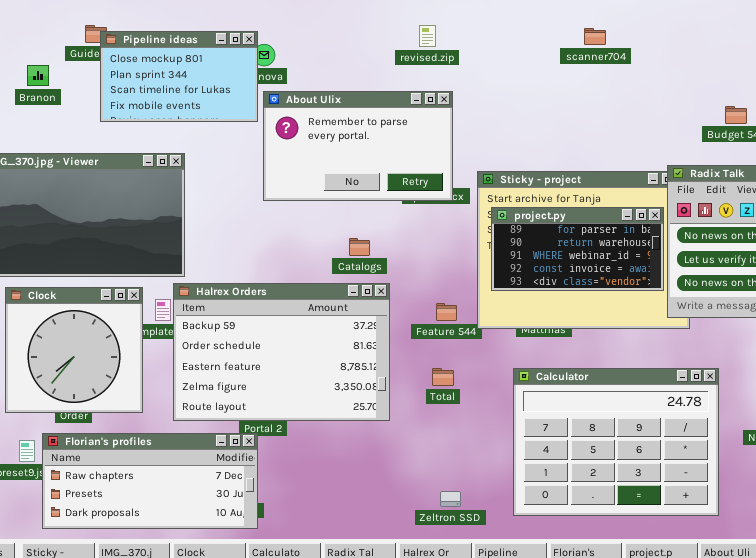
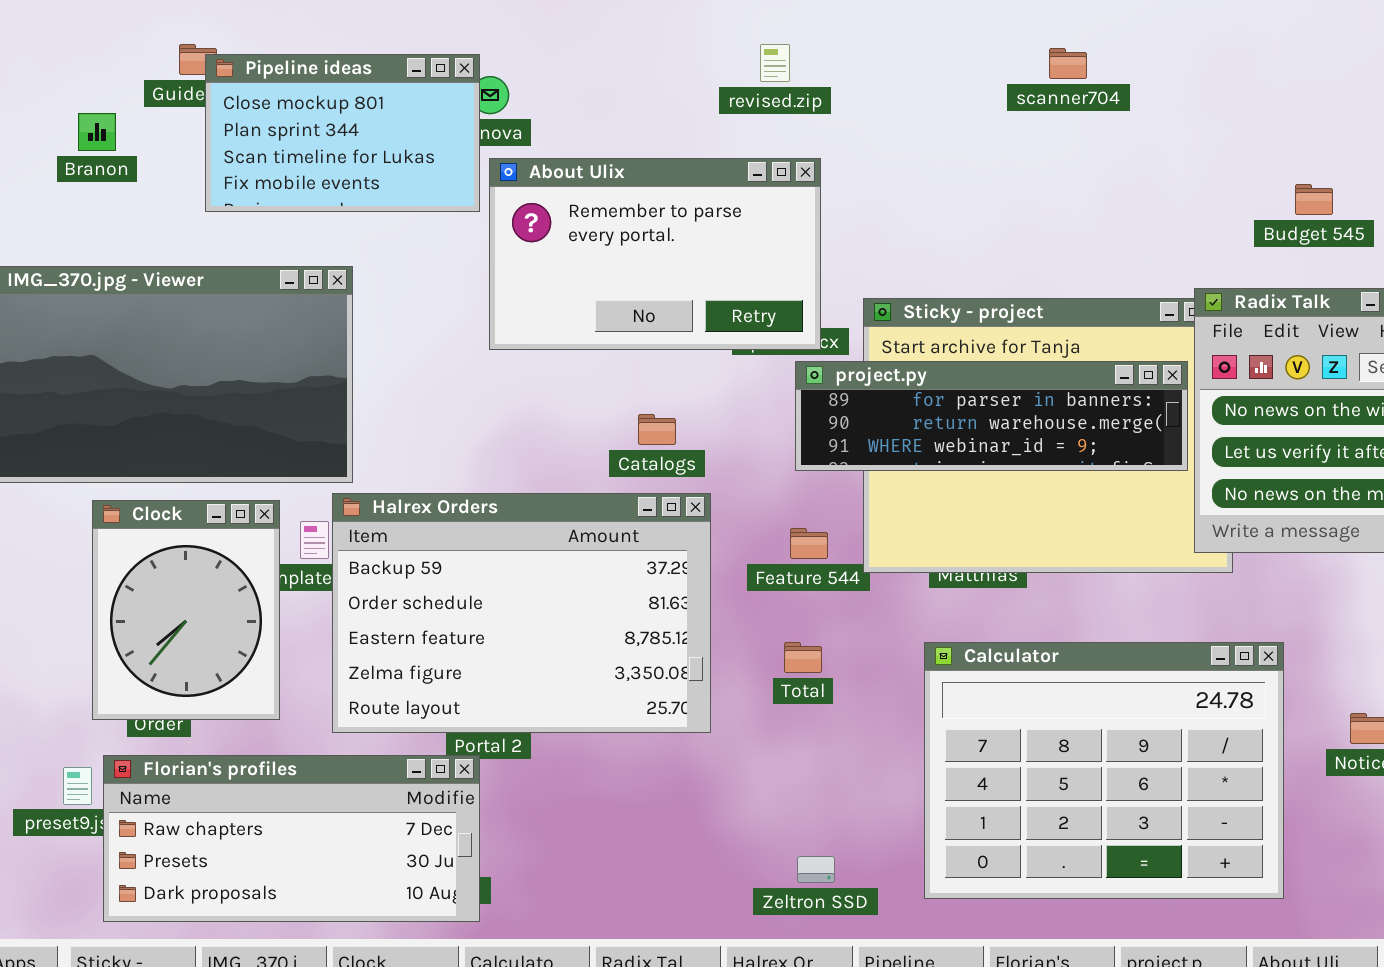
project.py: [491,207,664,291] -> [795,361,1188,471], resized
Clock: [5,287,143,413] -> [92,500,280,720], resized

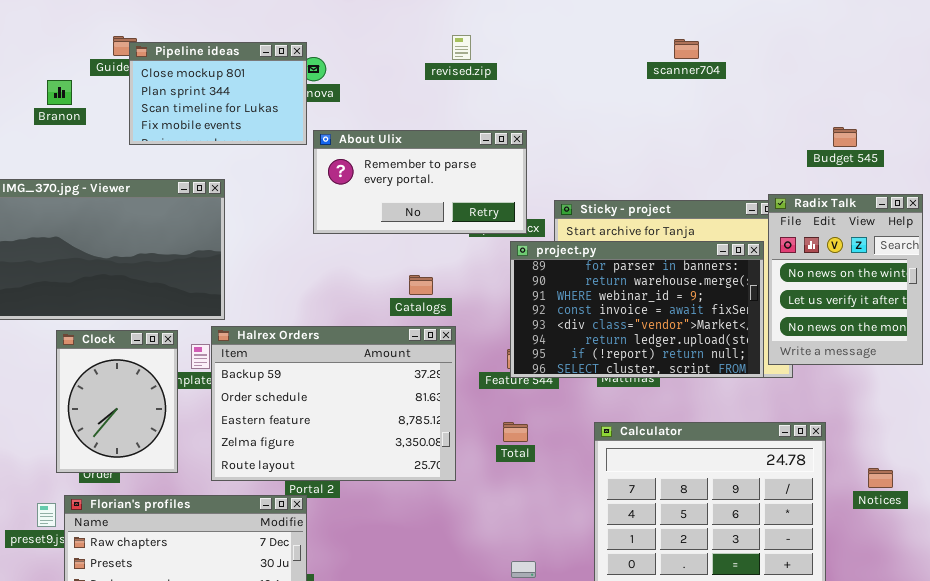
revised.zip: [760,44,790,82] -> [452,35,471,60], moved
About Ulix: [489,158,821,350] -> [313,130,527,234], resized
project.py: [795,361,1188,471] -> [510,241,764,378], resized

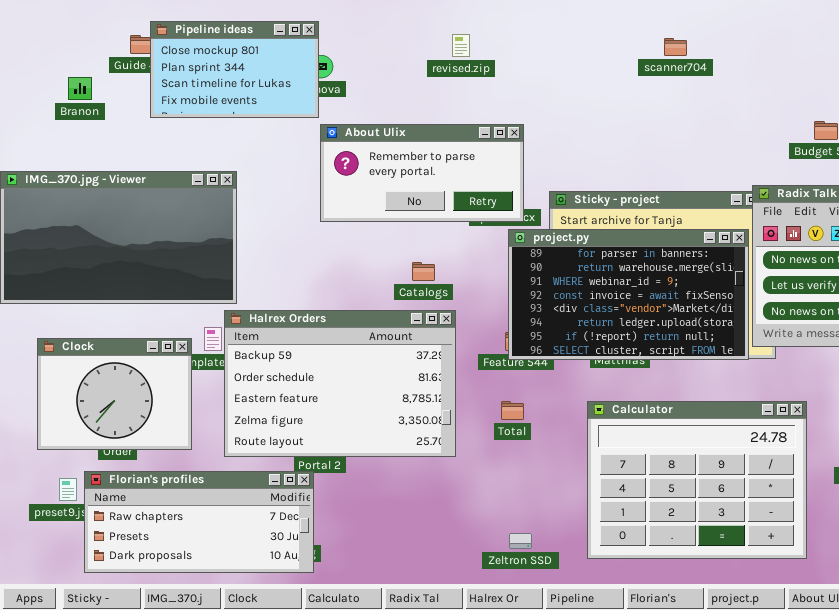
Pipeline ideas: [129,42,307,145] -> [150,21,319,118], moved
Clock: [56,330,178,473] -> [37,338,192,450], resized

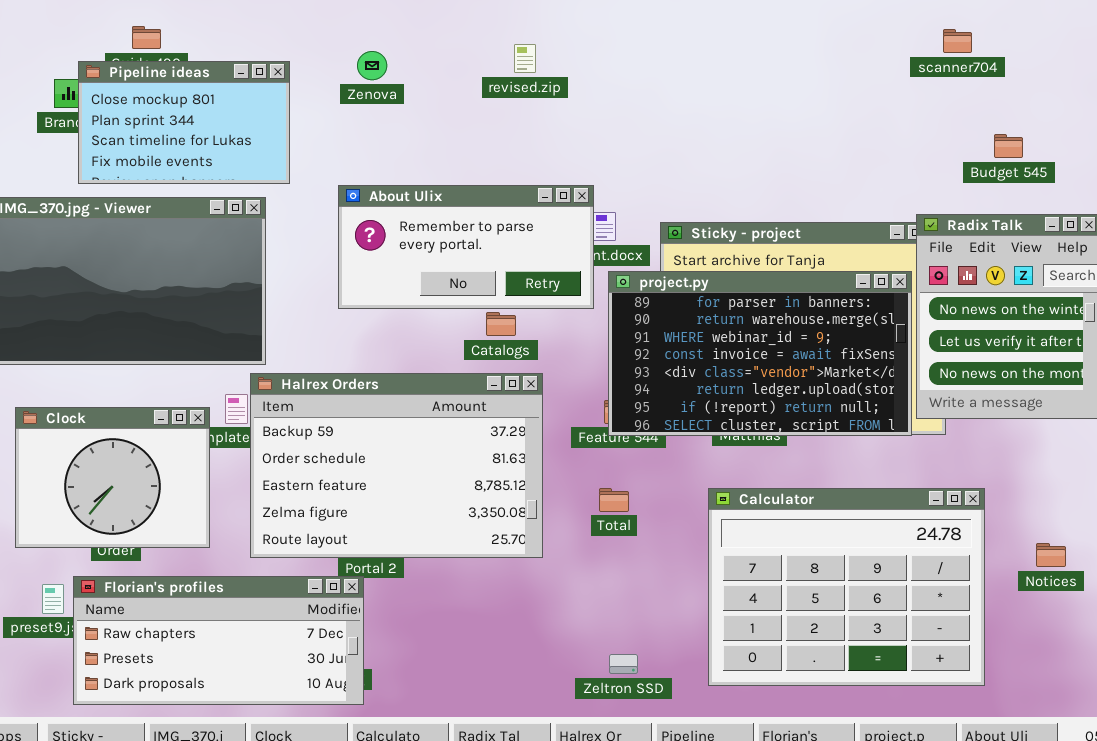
Pipeline ideas: [150,21,319,118] -> [78,61,290,184], moved
revised.zip: [452,34,470,57] -> [514,44,536,73], moved
scanner704: [664,38,687,56] -> [943,29,972,53], moved
About Ulix: [320,124,524,222] -> [338,185,594,309], moved

